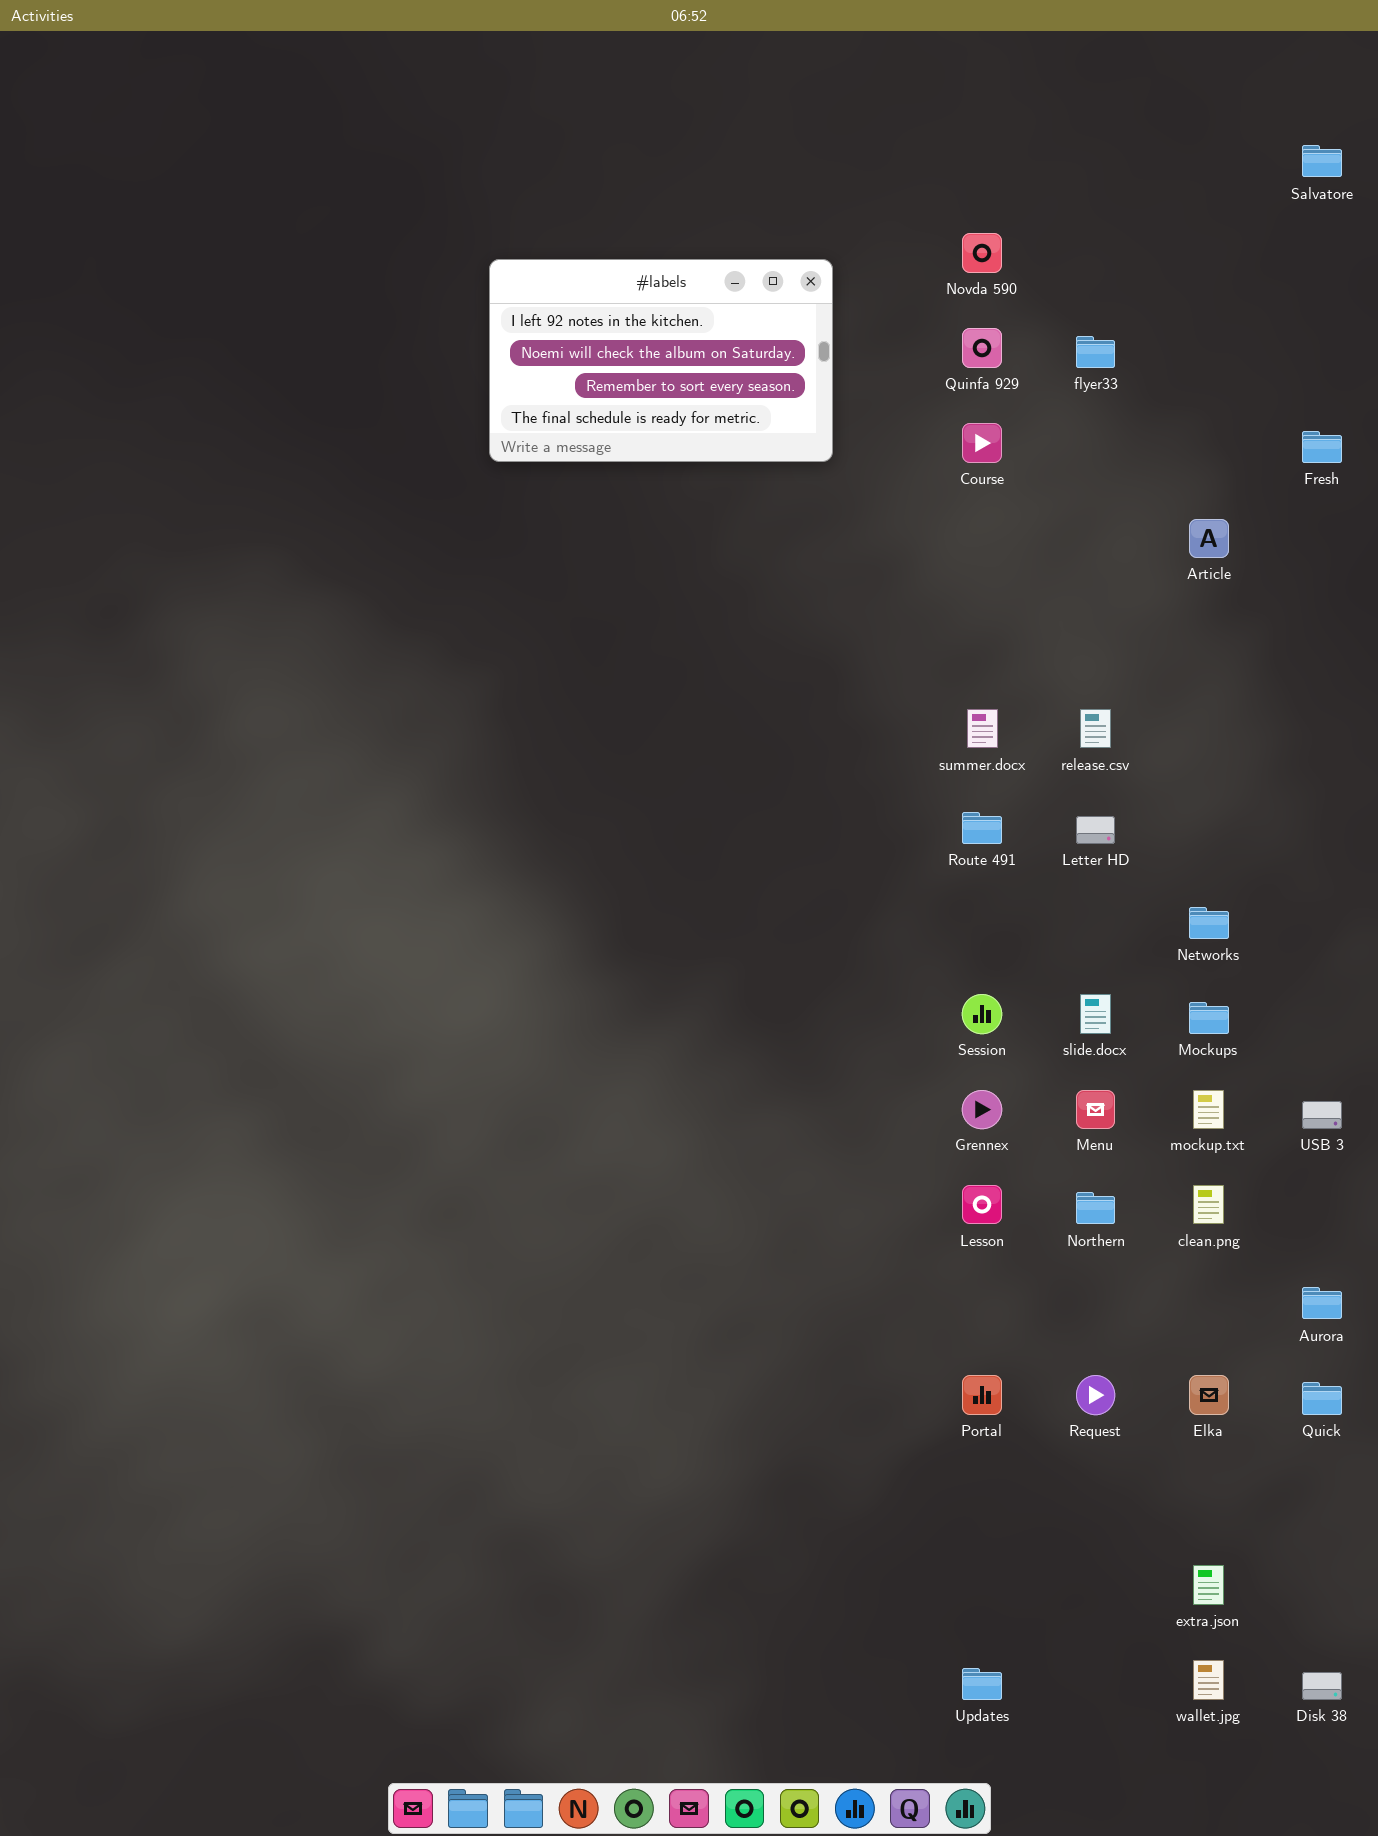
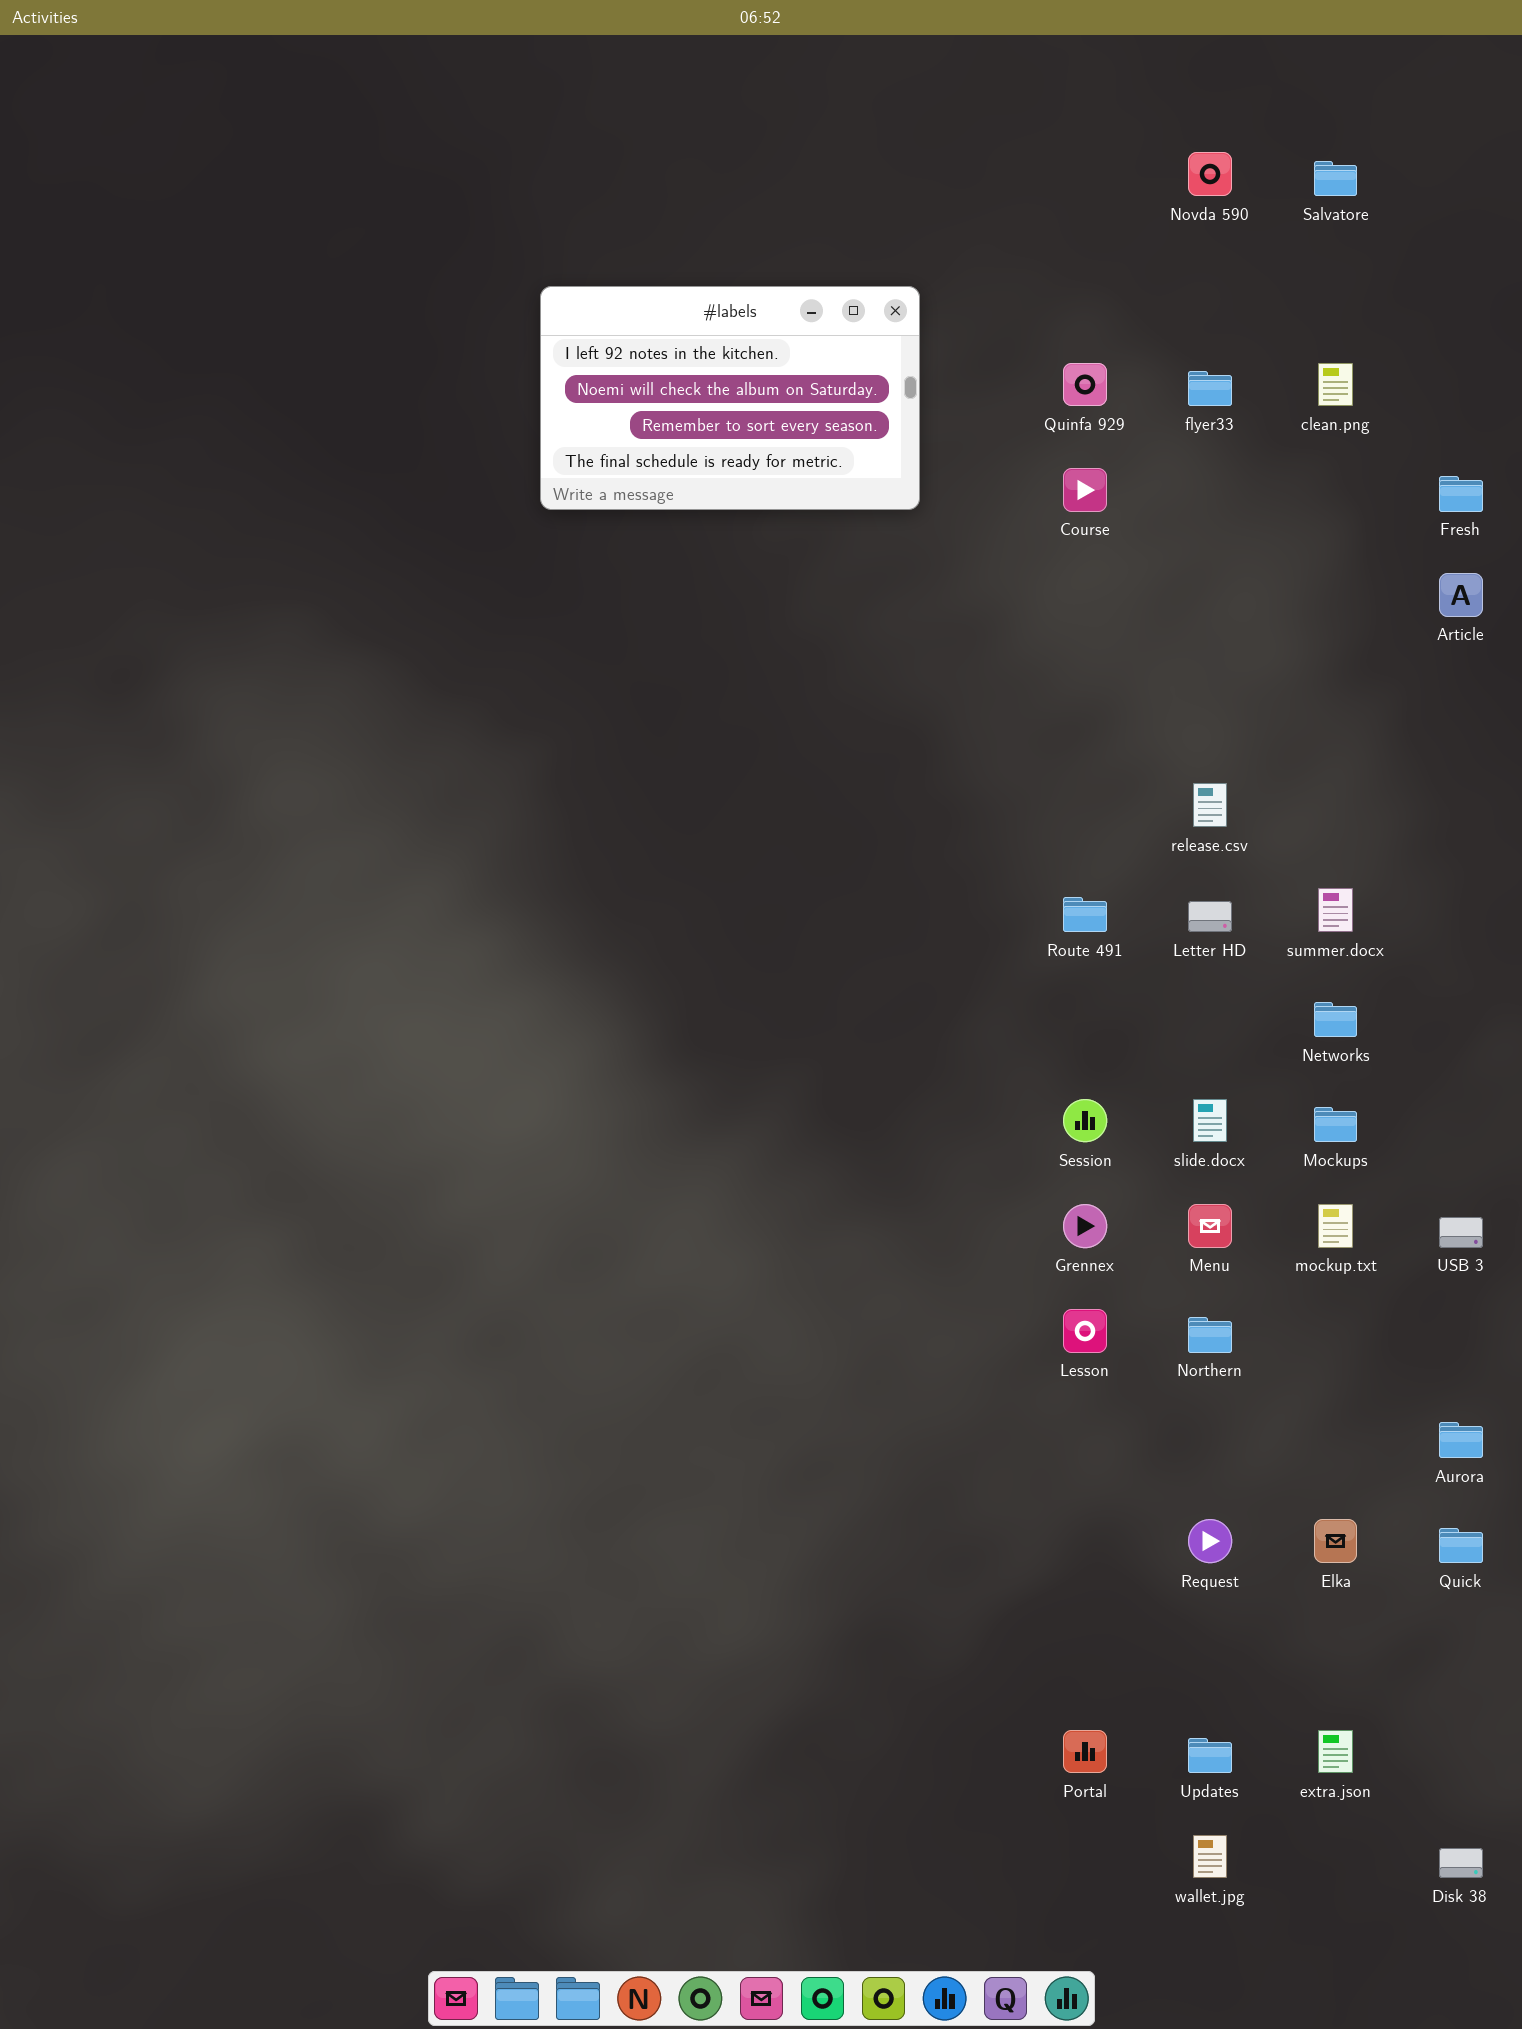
Salvatore: [1302,145,1342,177] -> [1314,161,1357,196], moved
Novda 590: [962,233,1002,273] -> [1188,152,1232,196], moved
Article: [1189,519,1229,558] -> [1439,573,1483,617], moved
summer.docx: [967,709,998,748] -> [1318,888,1353,932], moved
clean.png: [1193,1185,1224,1224] -> [1318,363,1353,406], moved
Portal: [962,1375,1002,1415] -> [1063,1730,1107,1773], moved
wallet.jpg: [1193,1660,1224,1700] -> [1193,1835,1227,1878], moved
Updates: [962,1668,1002,1700] -> [1188,1738,1232,1773], moved

